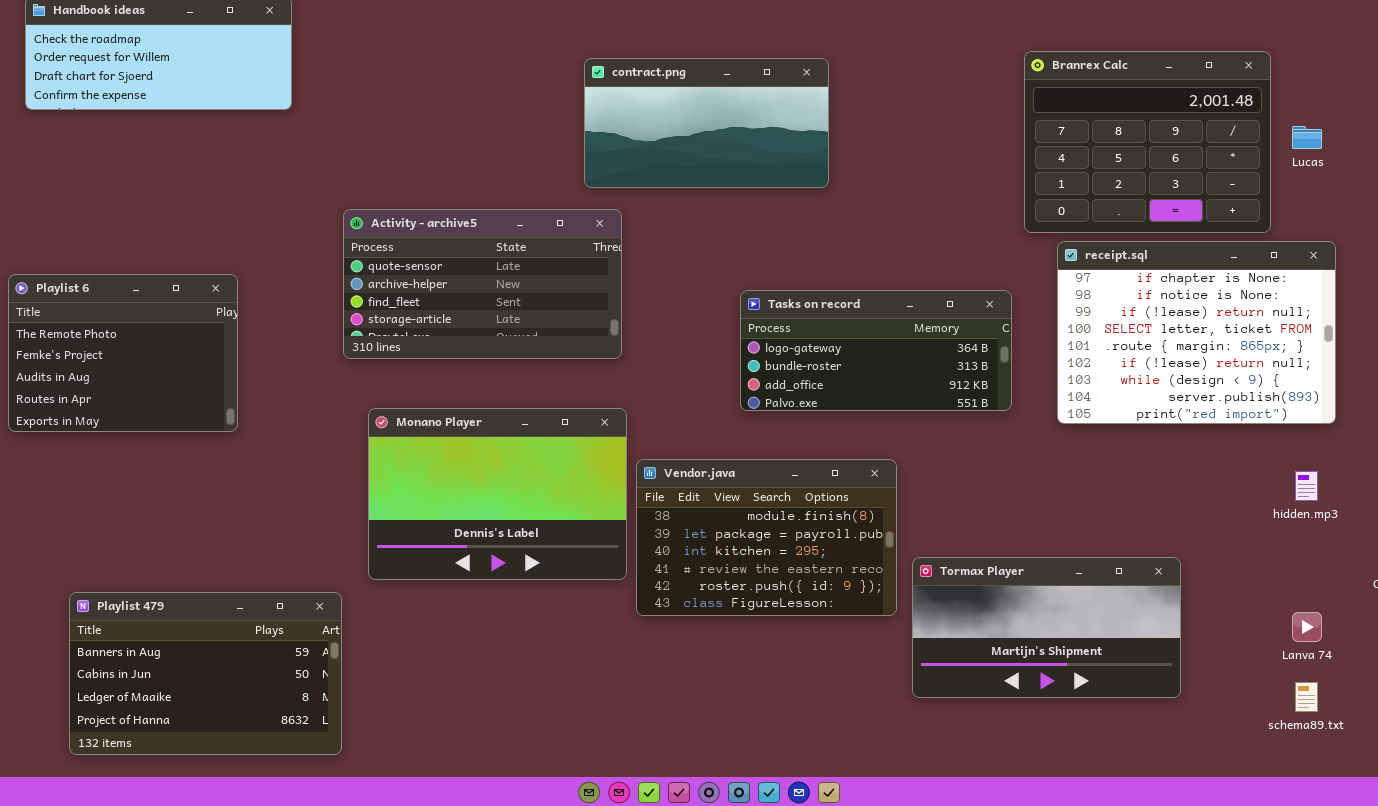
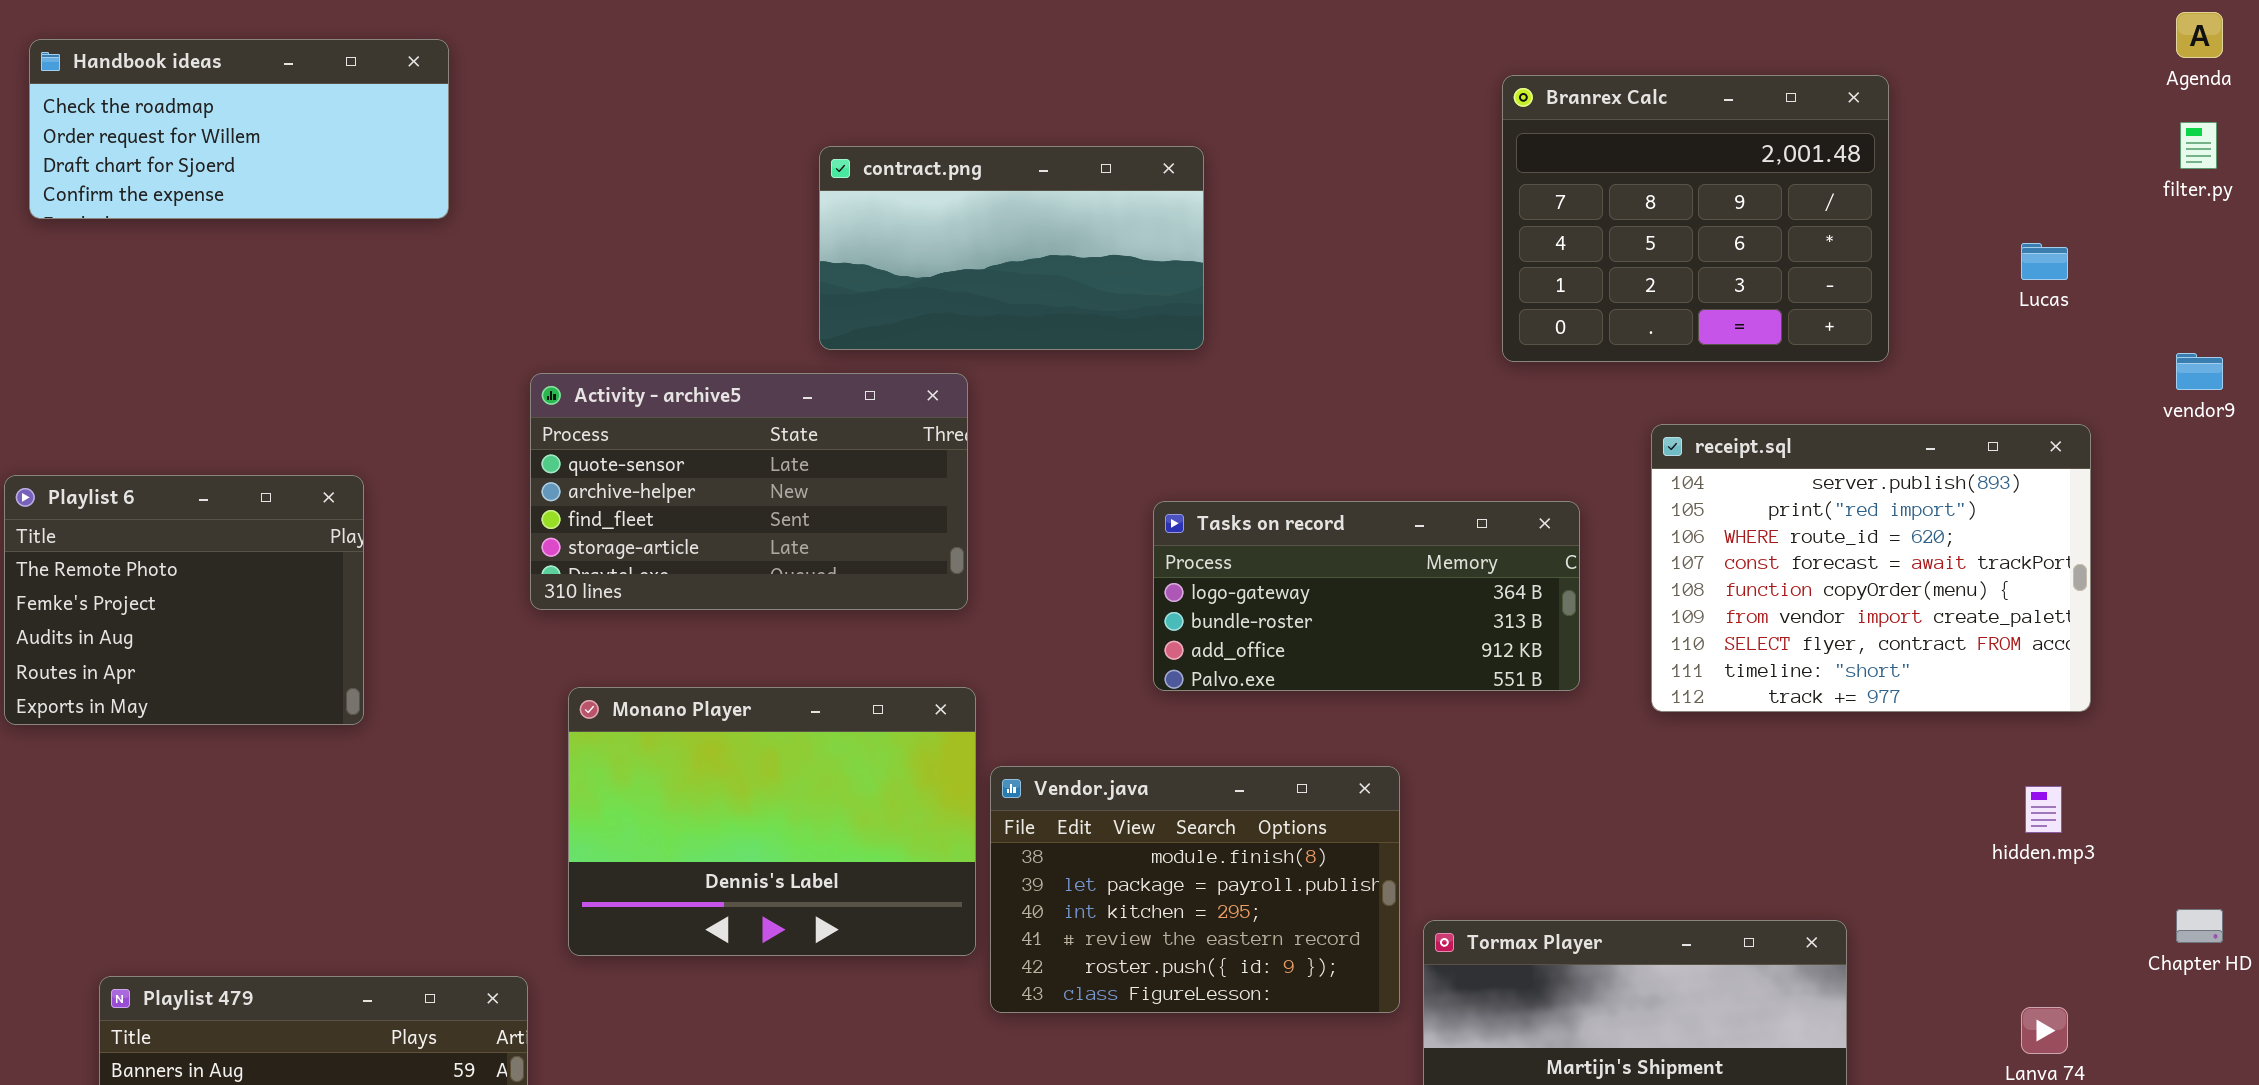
Branrex Calc: [1024,51,1271,233] -> [1502,75,1889,362], moved
contract.png: [584,58,829,188] -> [819,146,1204,350], moved
receipt.sql: [1057,241,1336,424] -> [1651,424,2091,712], scrolled down 7 rows

